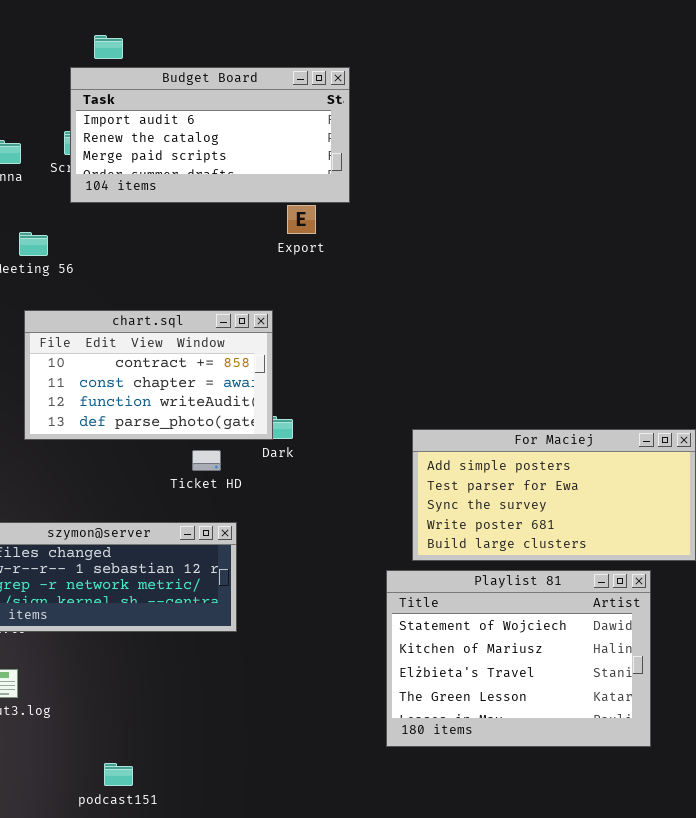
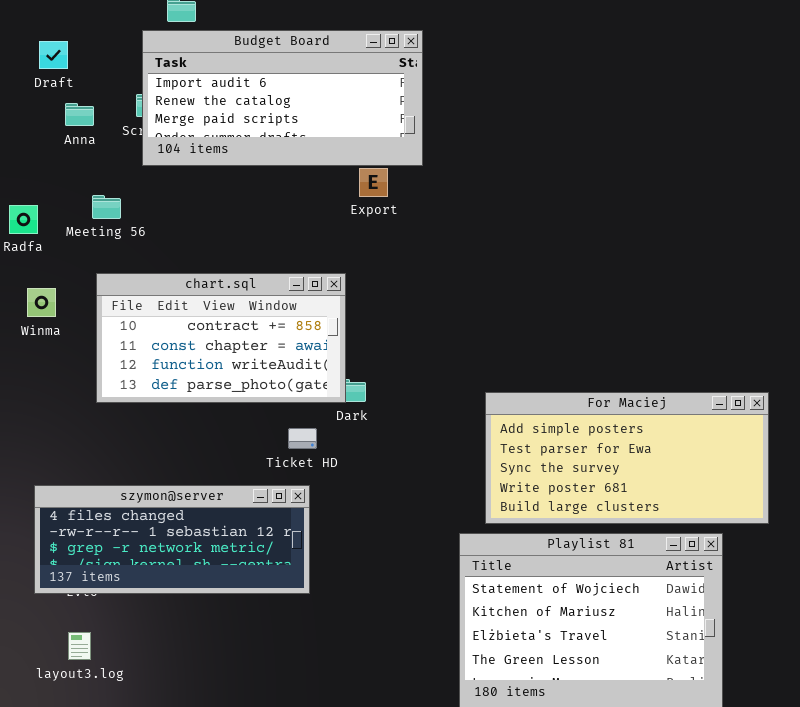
Ticket HD: [192,450,221,471] -> [288,428,317,449], moved

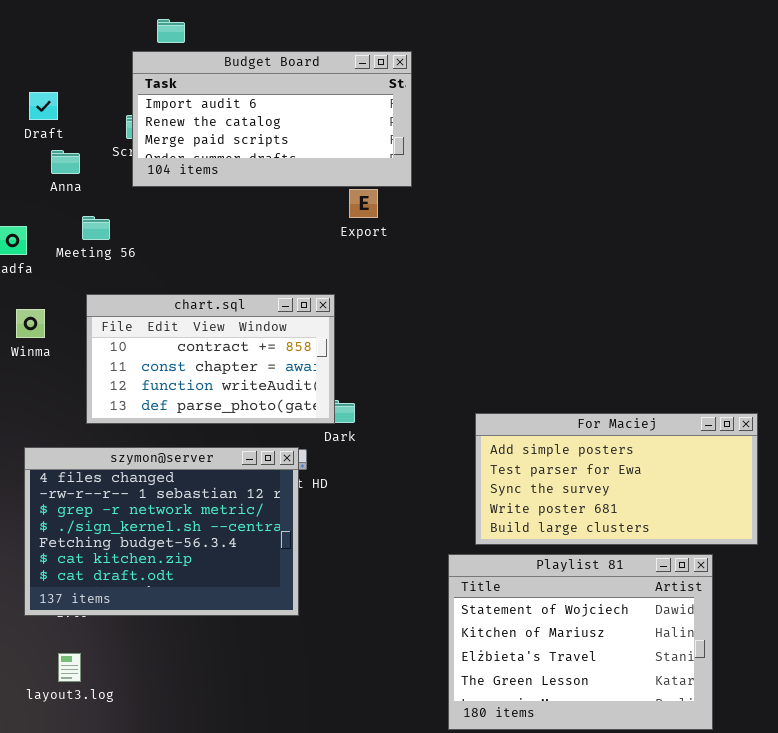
Draft: [39,41,68,69] -> [29,92,58,120], moved
Anna: [65,103,94,126] -> [51,150,80,174], moved
szymon@server: [34,485,310,594] -> [24,447,299,616], resized

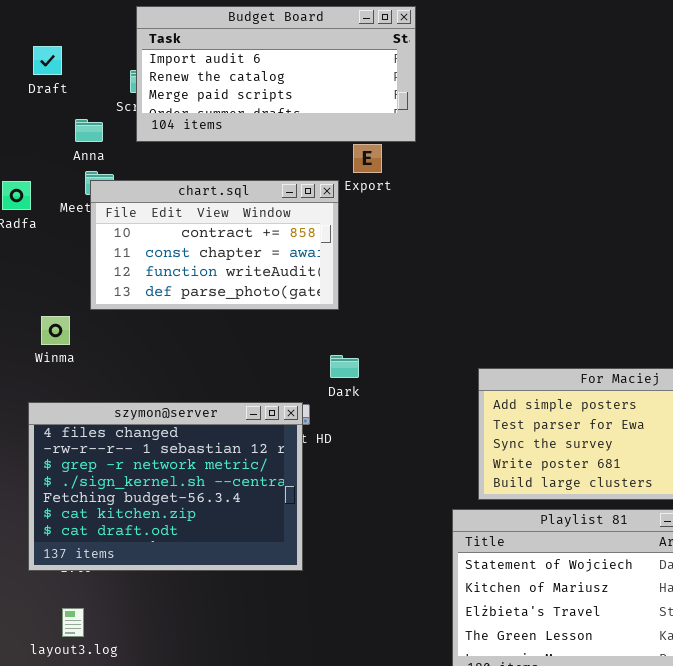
Anna: [51,150,80,174] -> [75,119,103,142], moved
chart.sql: [86,294,335,424] -> [90,180,339,310], moved
Winma: [16,309,45,338] -> [41,316,70,345], moved

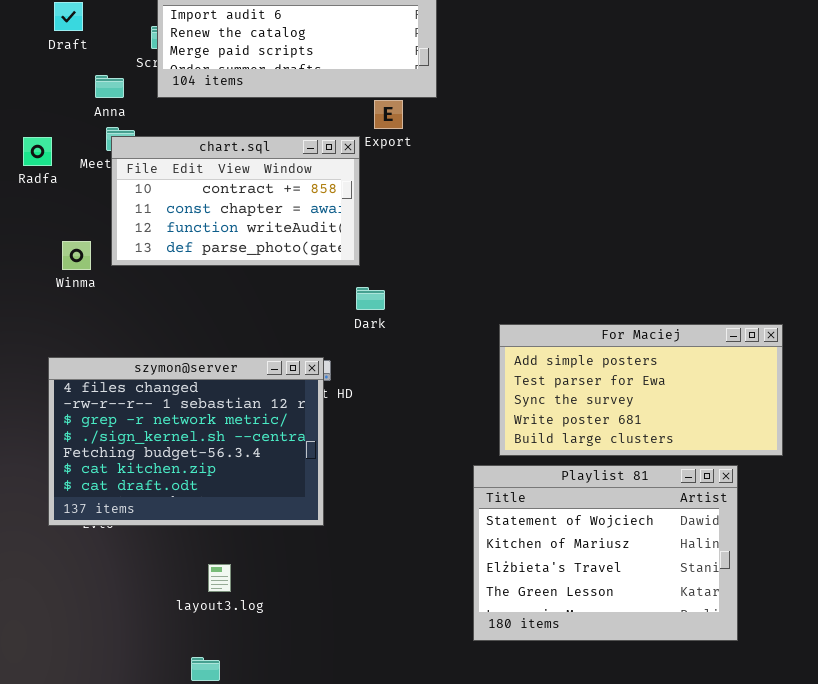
Winma: [41,316,70,345] -> [62,241,91,270], moved
Dark: [330,355,359,378] -> [356,287,385,310], moved
layout3.log: [62,608,84,637] -> [208,564,231,592], moved

